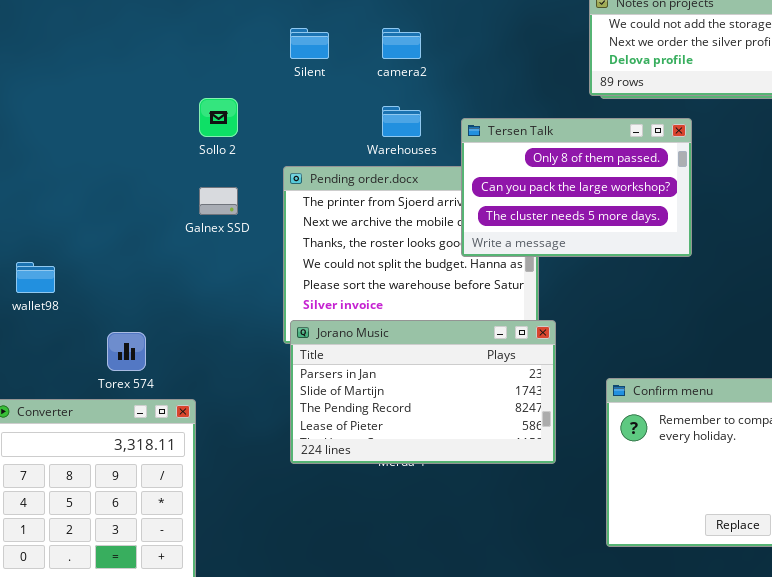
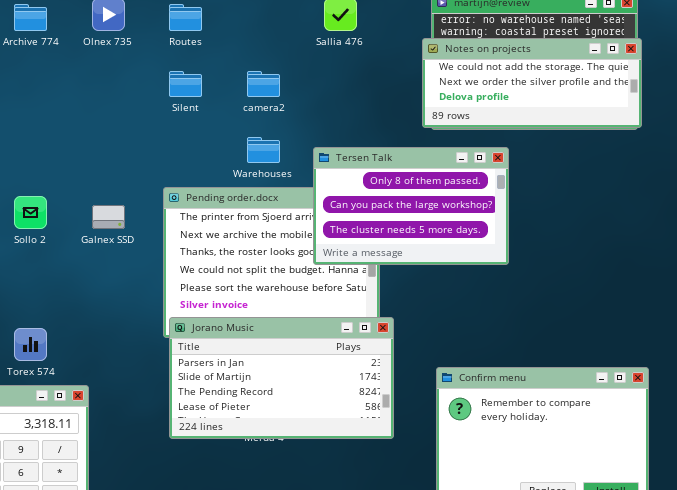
Sollo 2: [199,98,238,137] -> [14,196,47,229], moved

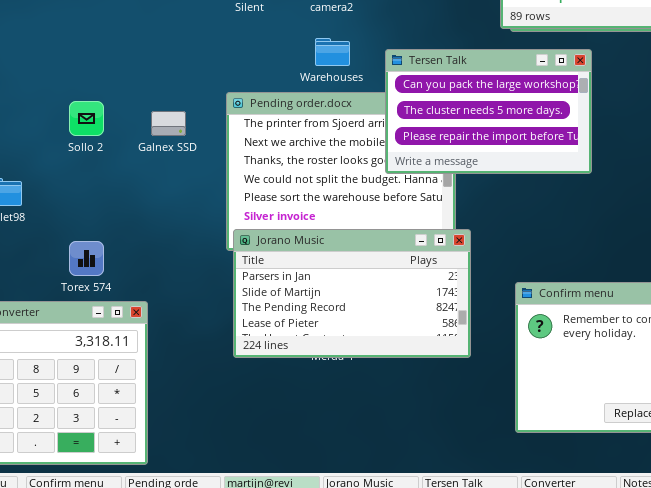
Tersen Talk: [313,147,509,265] -> [385,49,592,174], scrolled down 1 row

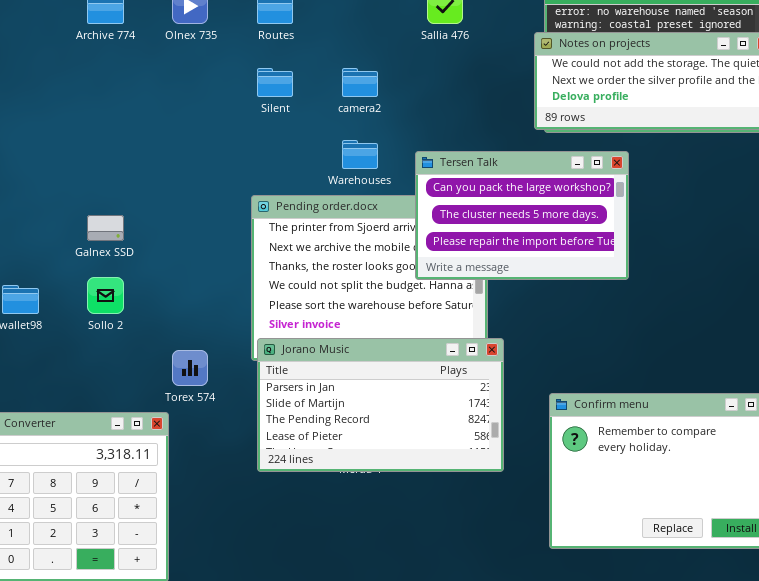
Sollo 2: [69,101,104,136] -> [87,277,124,314], moved
Galnex SSD: [151,111,186,136] -> [87,215,124,241], moved
Torex 574: [69,241,104,276] -> [172,350,208,386], moved

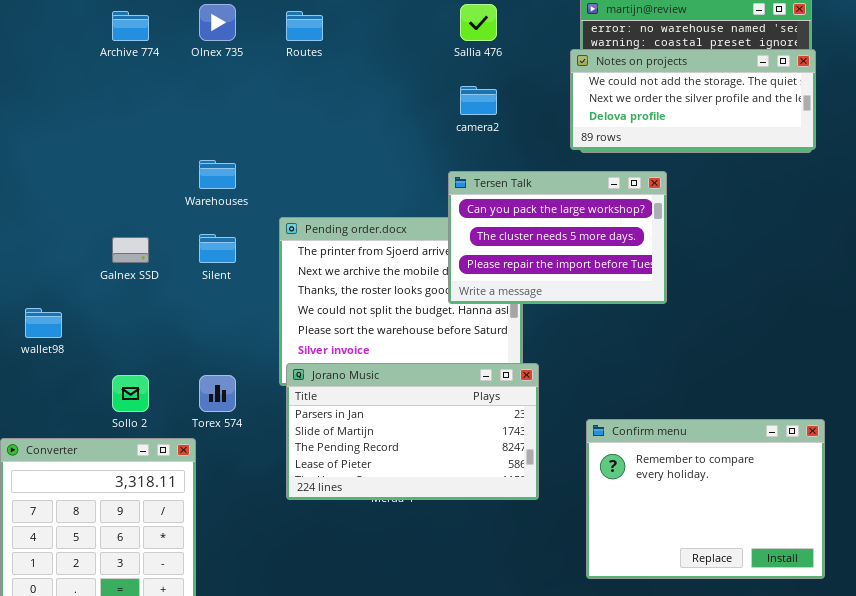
Silent: [257,68,293,97] -> [199,234,236,263], moved
camera2: [342,68,378,97] -> [460,86,497,115], moved
Warehouses: [342,140,378,169] -> [199,160,236,189], moved
Sollo 2: [87,277,124,314] -> [112,375,149,412], moved

